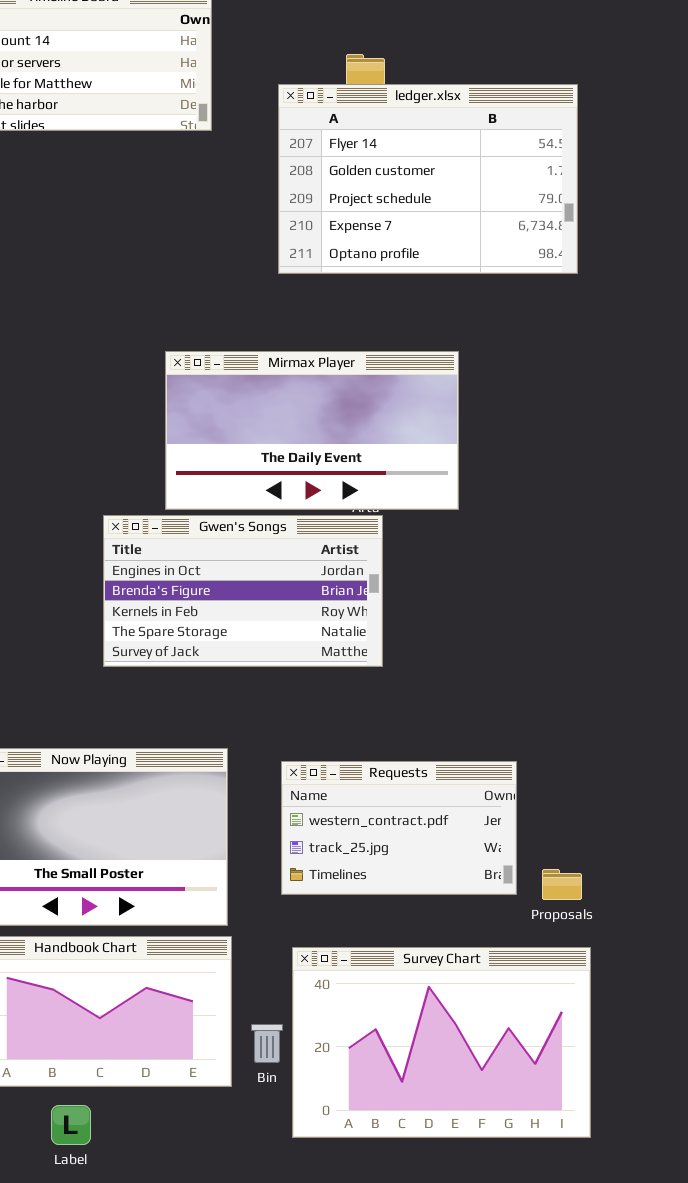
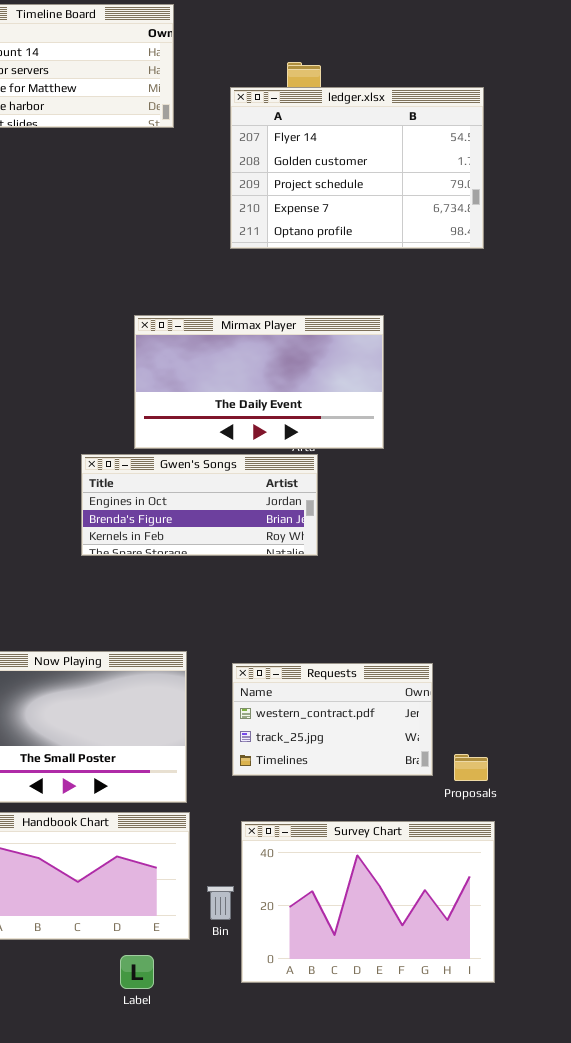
Gwen's Songs: [103,515,383,667] -> [81,454,318,556], resized
Label: [51,1105,91,1145] -> [120,955,154,989], moved

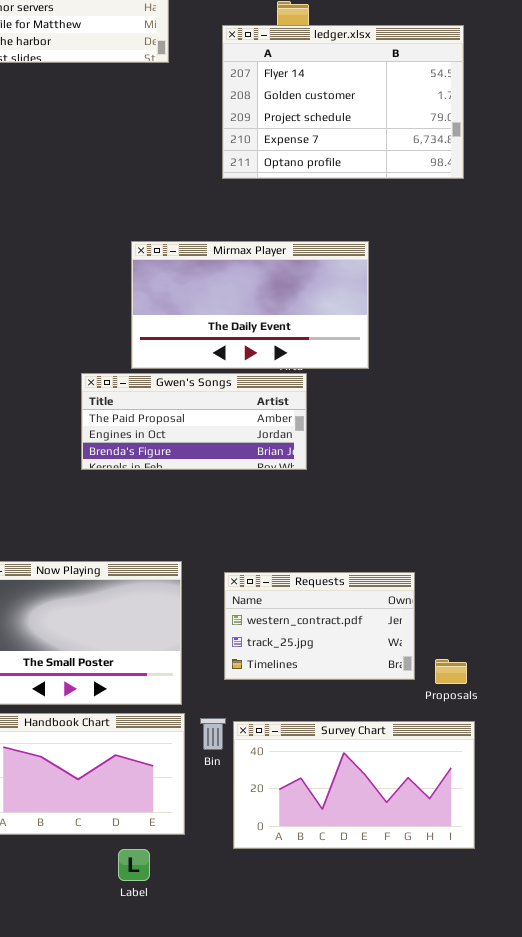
Gwen's Songs: [81,454,318,556] -> [81,373,307,470], scrolled up 1 row
Survey Chart: [241,821,495,983] -> [233,721,475,849], resized
Bin: [207,886,234,920] -> [200,718,226,750], moved

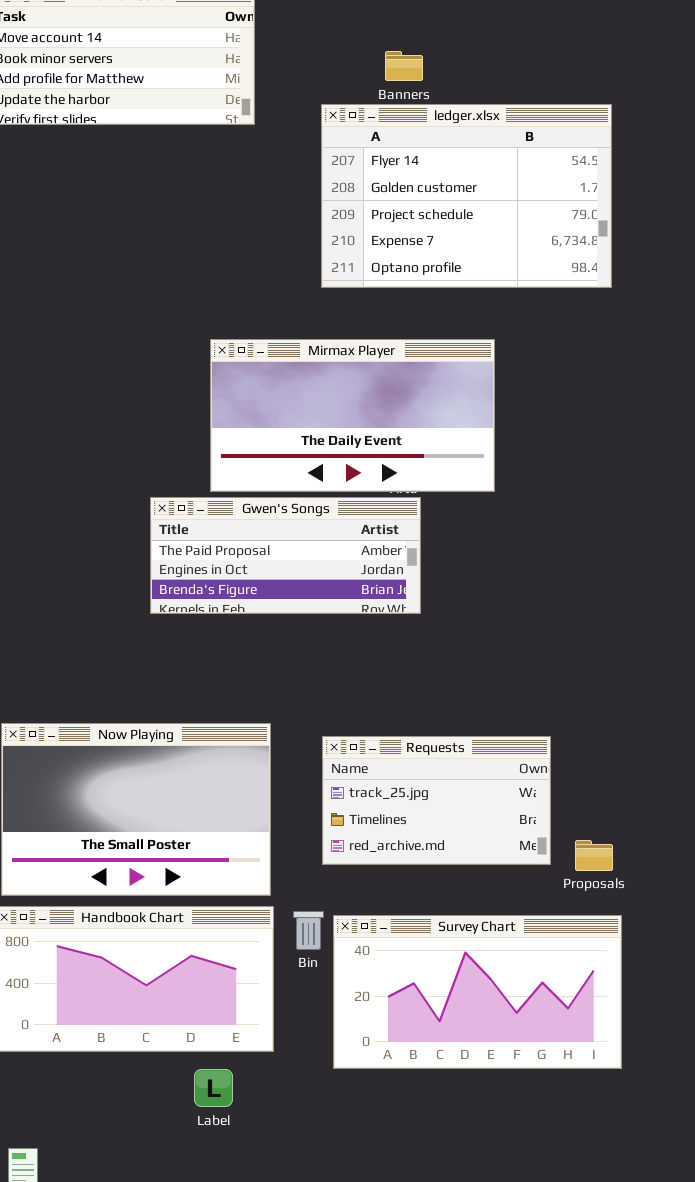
ledger.xlsx: [222,25,464,179] -> [321,104,612,288], moved
Requests: [224,572,415,680] -> [322,736,551,865], scrolled down 1 row

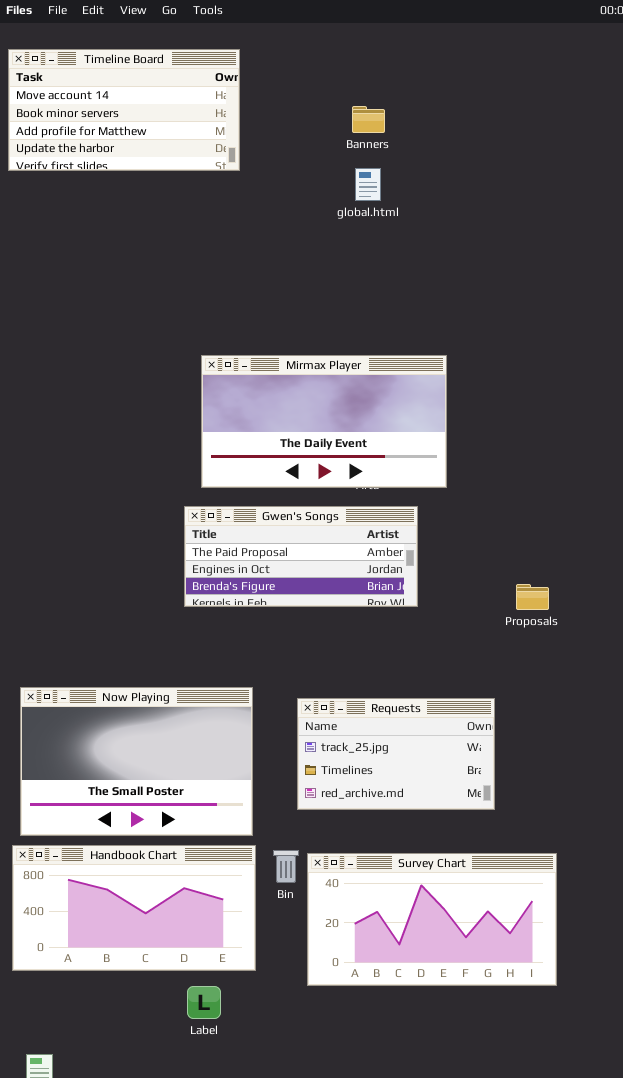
ledger.xlsx: [321,104,612,288] -> none, closed
Gwen's Songs: [150,497,421,614] -> [184,506,418,607], moved
Proposals: [575,840,613,871] -> [516,584,549,610], moved

